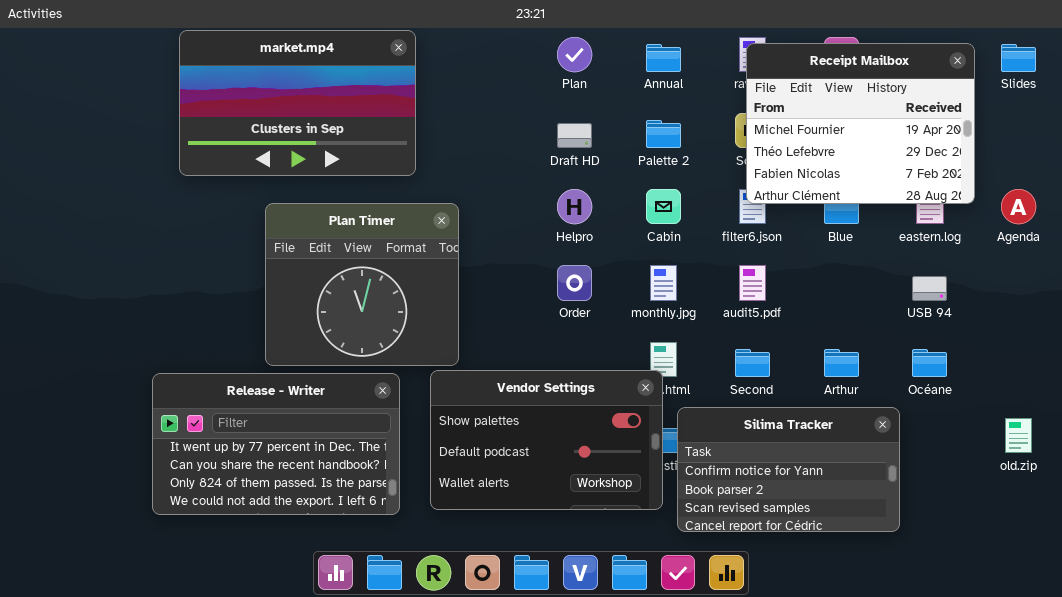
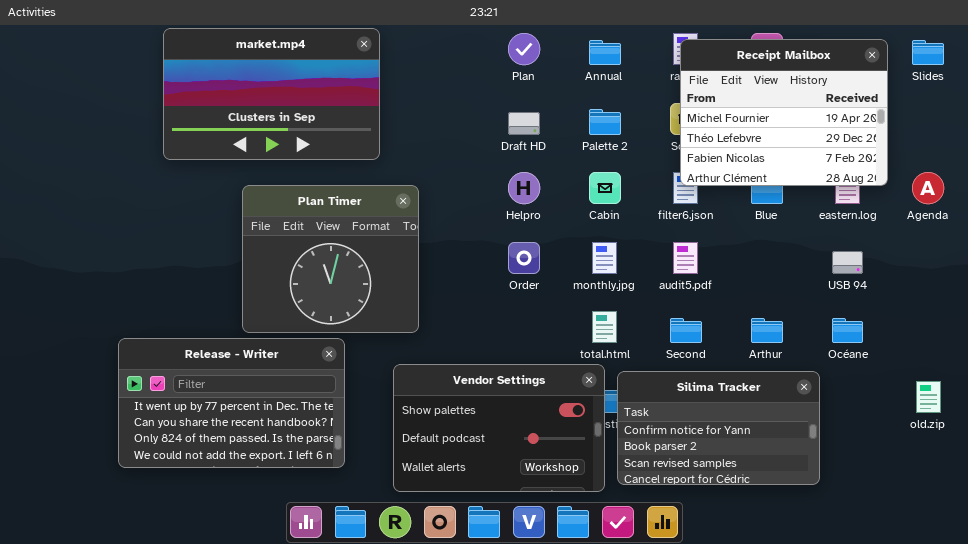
Vendor Settings: [430,370,663,510] -> [393,364,605,492], moved
Release - Writer: [152,373,400,515] -> [118,338,345,468], moved

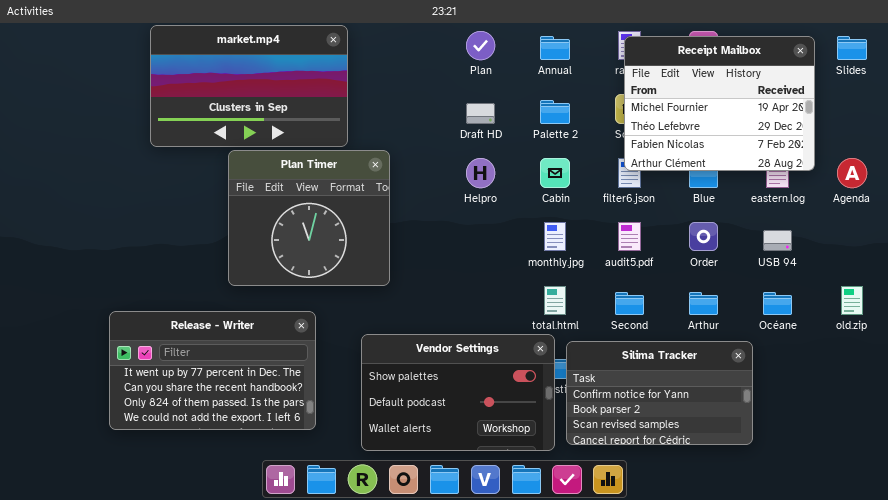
Plan Timer: [242,185,419,333] -> [228,150,390,286], moved
Order: [508,242,540,274] -> [689,222,718,251], moved
old.zip: [916,381,941,413] -> [841,286,863,315], moved

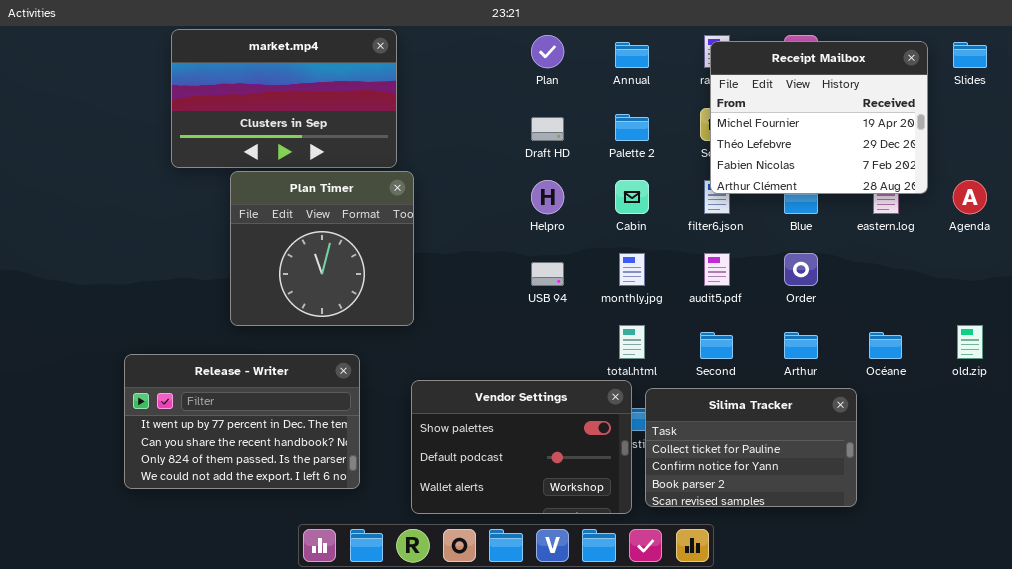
Plan Timer: [228,150,390,286] -> [230,171,414,326], moved
USB 94: [763,230,792,251] -> [531,262,564,286], moved
Silima Tracker: [566,341,753,445] -> [645,388,857,507], scrolled up 1 row

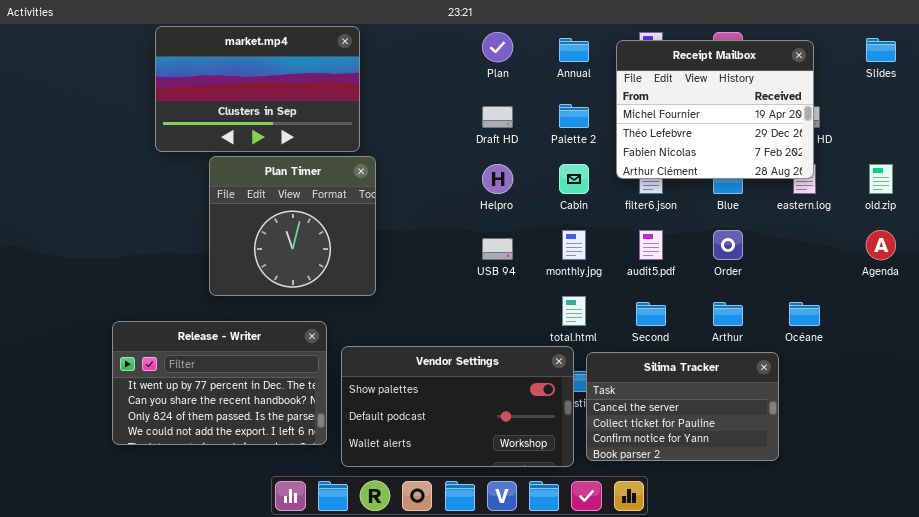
Receipt Mailbox: [710,41,928,194] -> [616,40,814,179], moved
Agenda: [953,180,987,214] -> [866,230,896,260], moved
old.zip: [957,325,983,359] -> [869,164,893,194], moved
Vendor Settings: [411,380,632,514] -> [341,346,574,467], resized
Silima Tracker: [645,388,857,507] -> [586,352,779,461], scrolled up 1 row

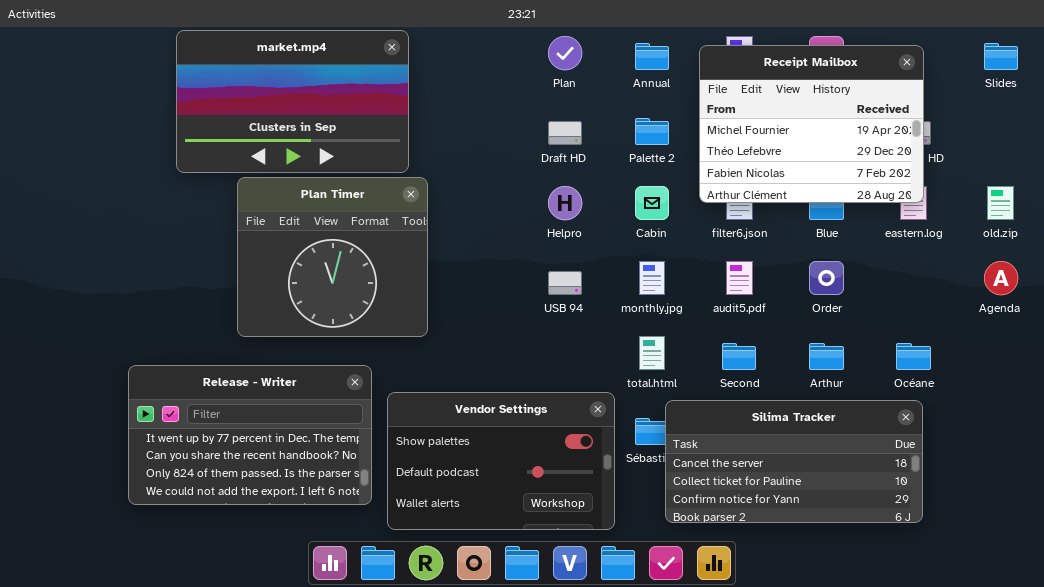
Vendor Settings: [341,346,574,467] -> [387,392,615,530], resized
Silima Tracker: [586,352,779,461] -> [665,400,923,523], resized

